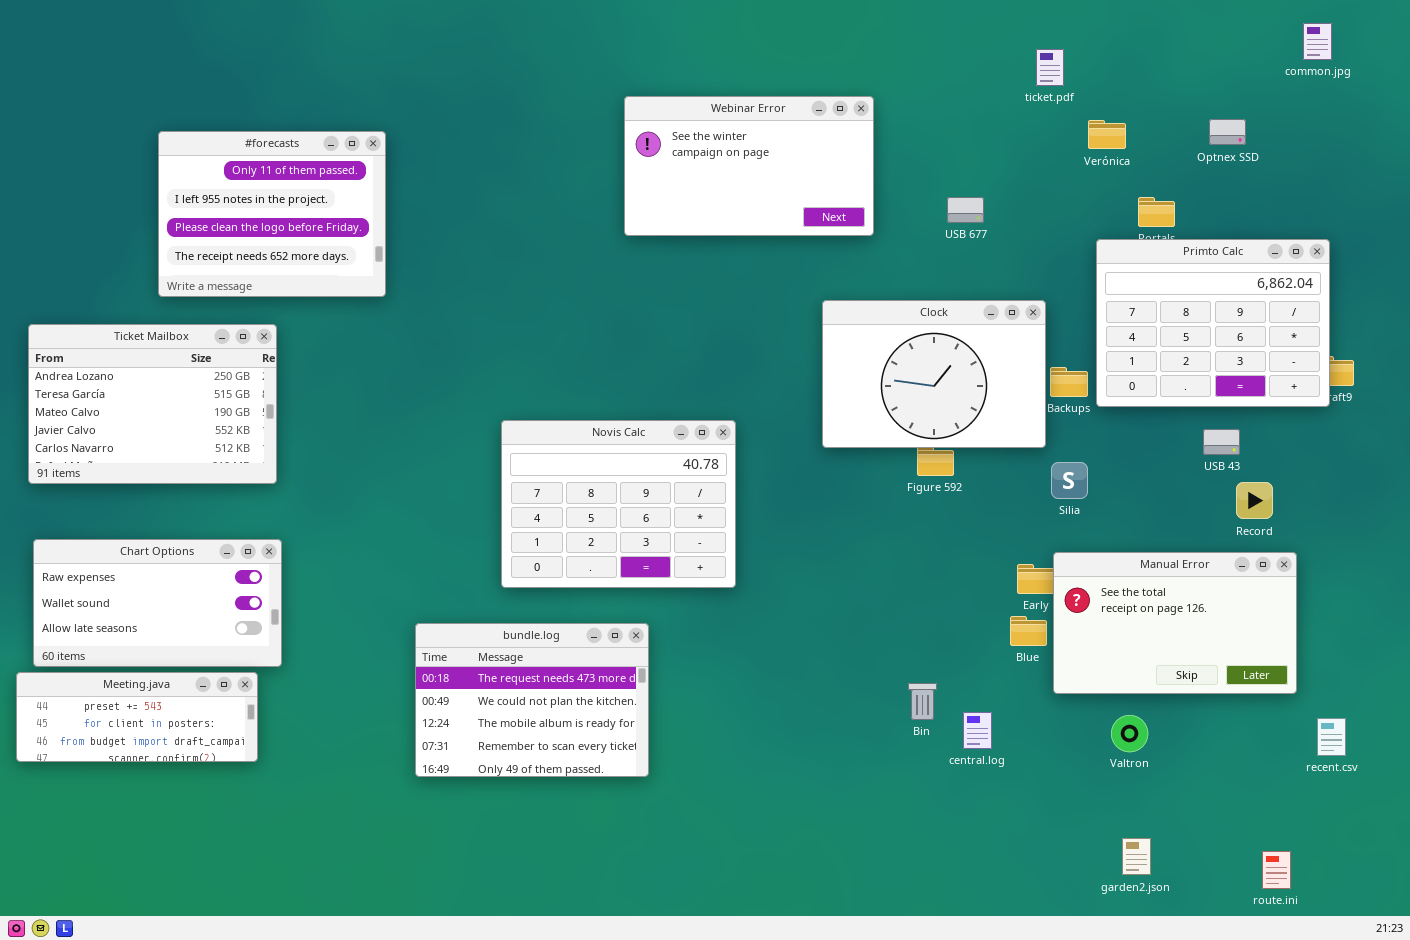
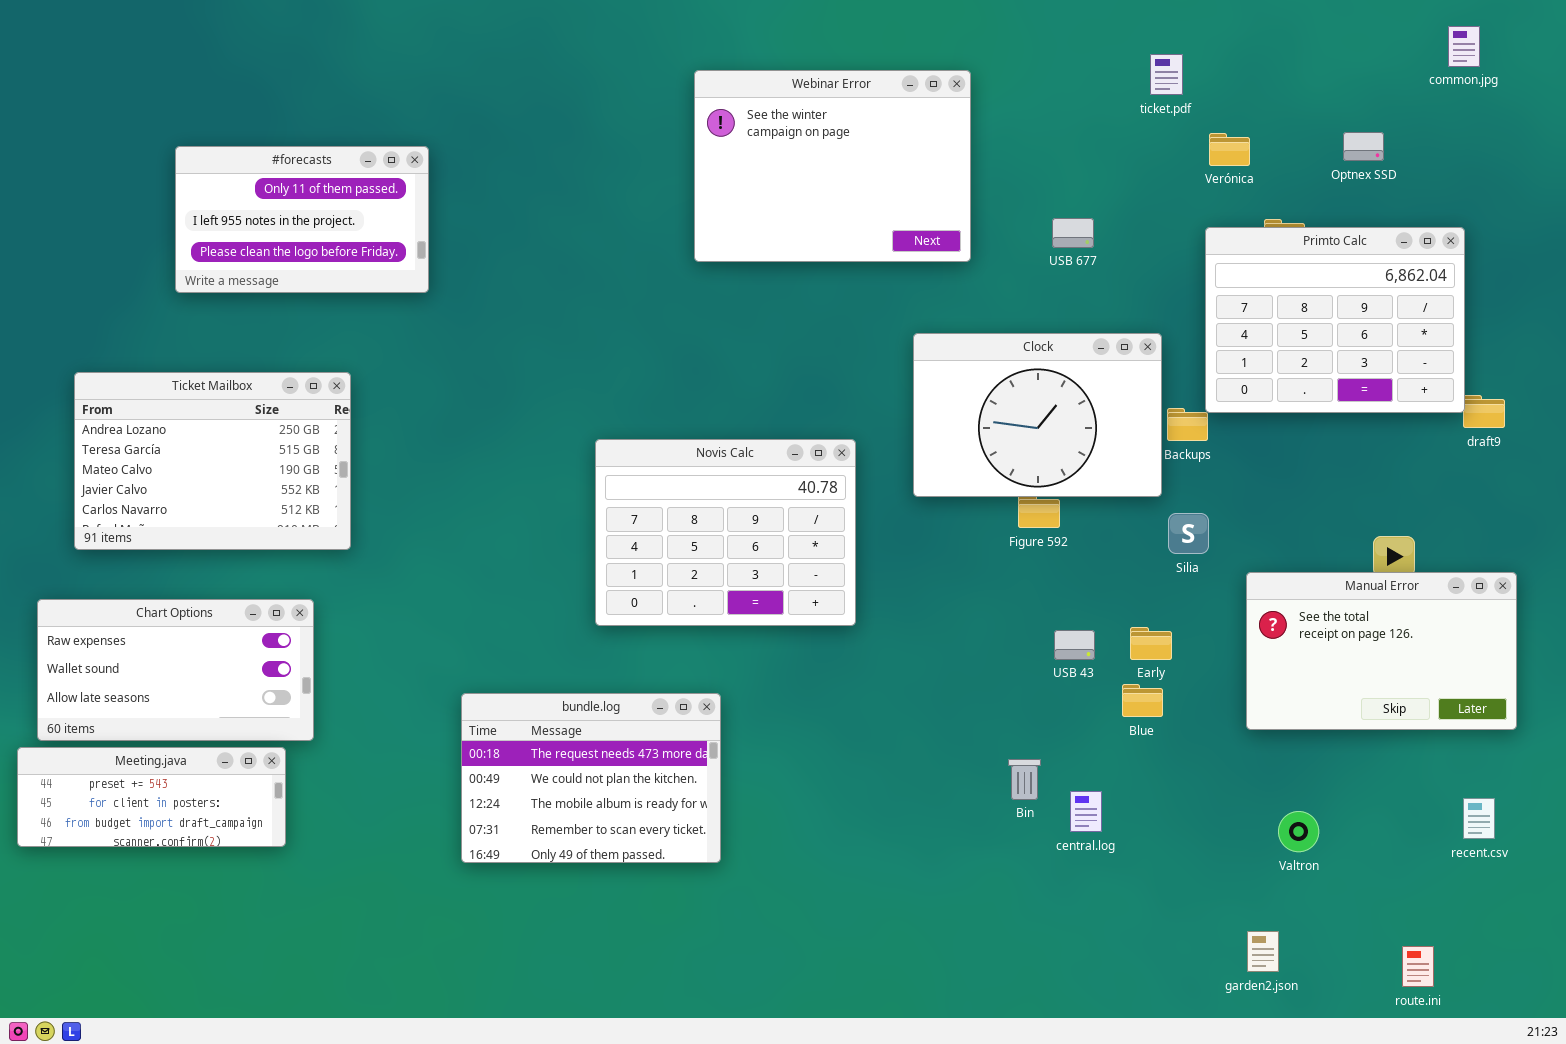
Webinar Error: [624,96,874,236] -> [694,70,971,262], resized
#forecasts: [158,131,386,297] -> [175,146,429,293], resized
Primto Calc: [1096,239,1330,407] -> [1205,227,1465,413], moved
Ticket Mailbox: [28,324,277,484] -> [74,372,351,550], moved
Novis Calc: [501,420,736,588] -> [595,439,856,626], moved
USB 43: [1203,429,1240,455] -> [1054,630,1095,660], moved
Manual Error: [1053,552,1297,694] -> [1246,572,1517,730], moved
Valtron: [1111,715,1148,752] -> [1278,811,1319,852], moved

